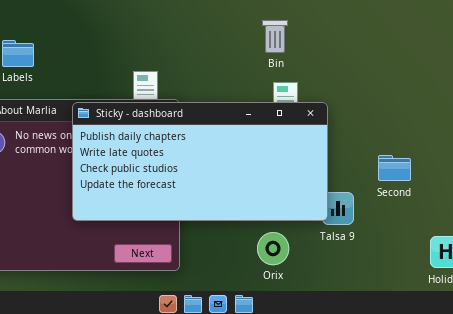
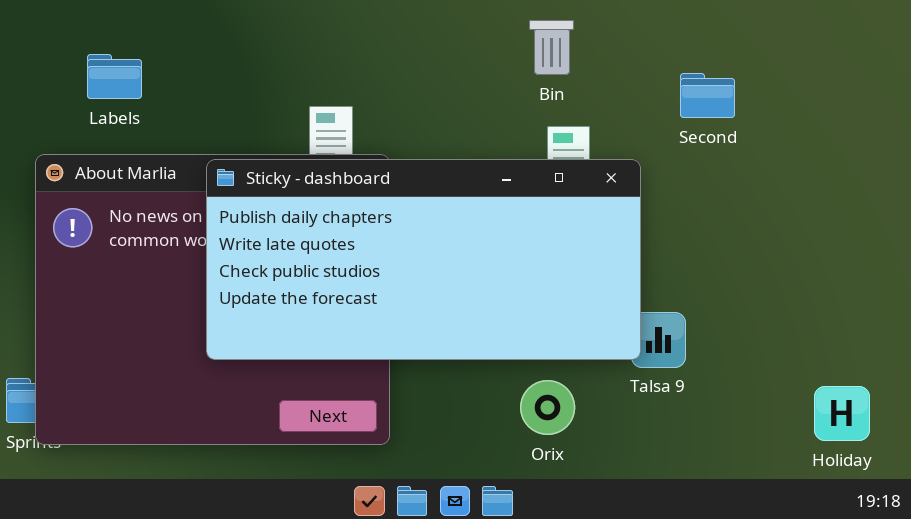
Second: [378,155,411,181] -> [680,73,735,118], moved

